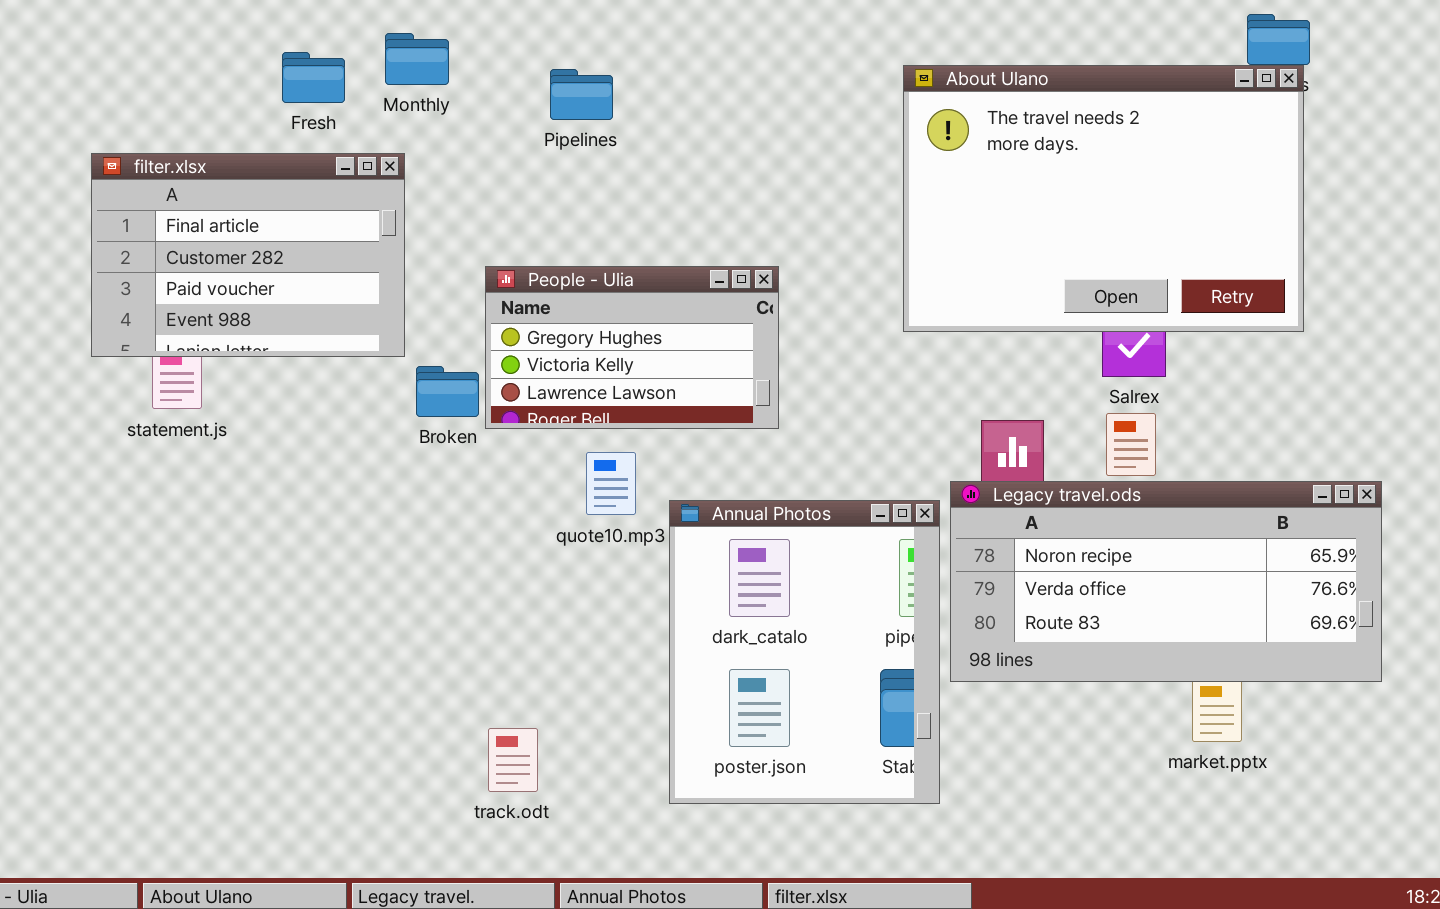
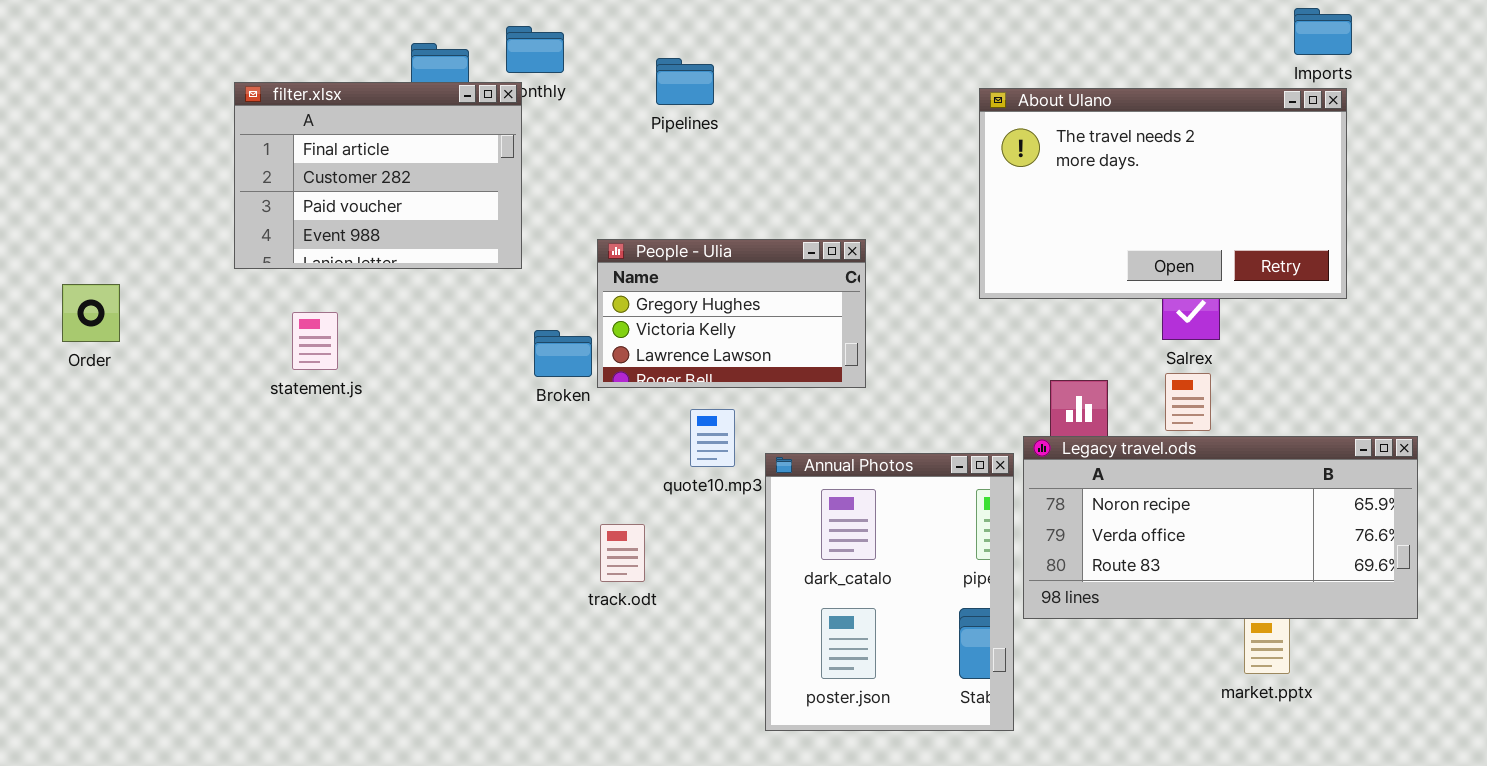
About Ulano: [903,65,1304,332] -> [979,88,1347,299], resized
filter.xlsx: [91,153,405,357] -> [234,82,522,269], moved
track.odt: [488,728,538,792] -> [600,524,645,582], moved

